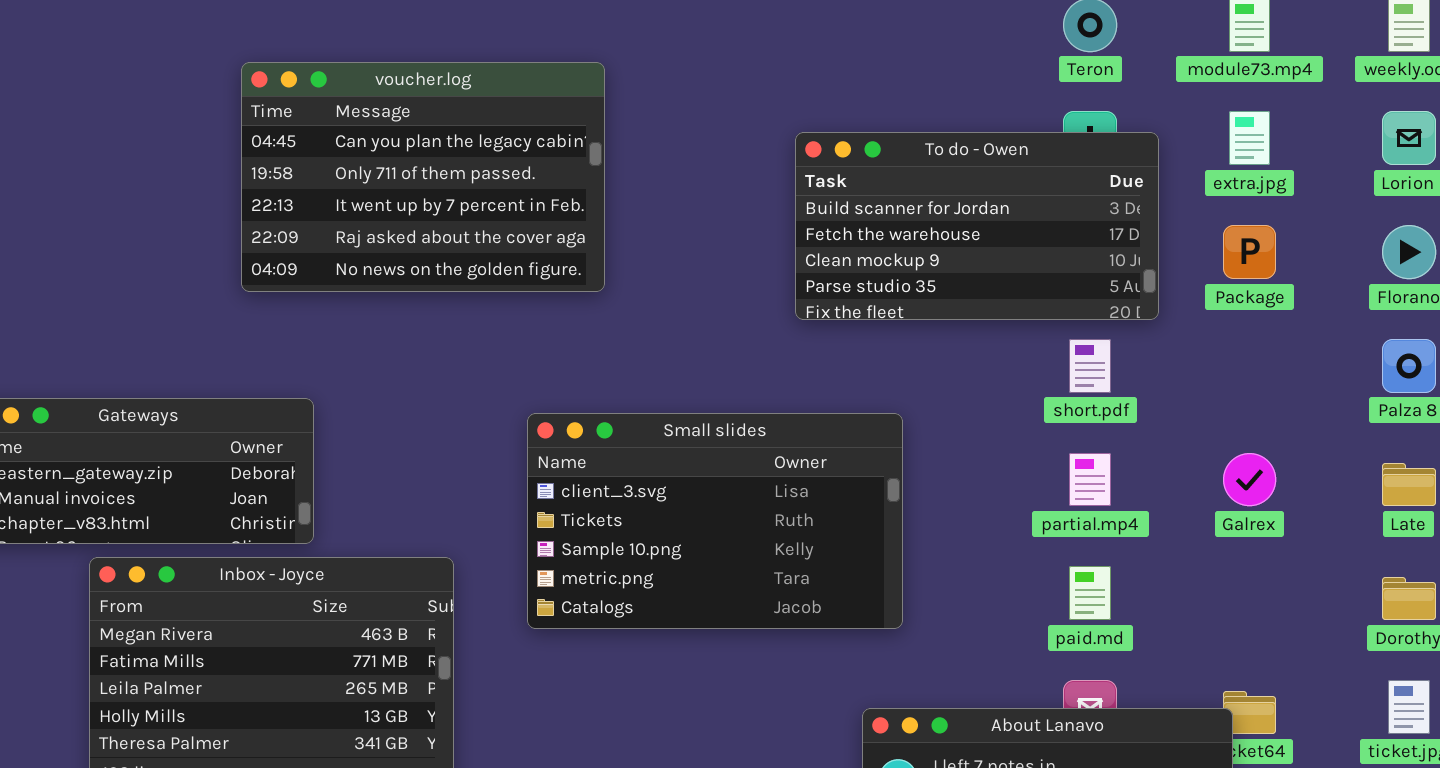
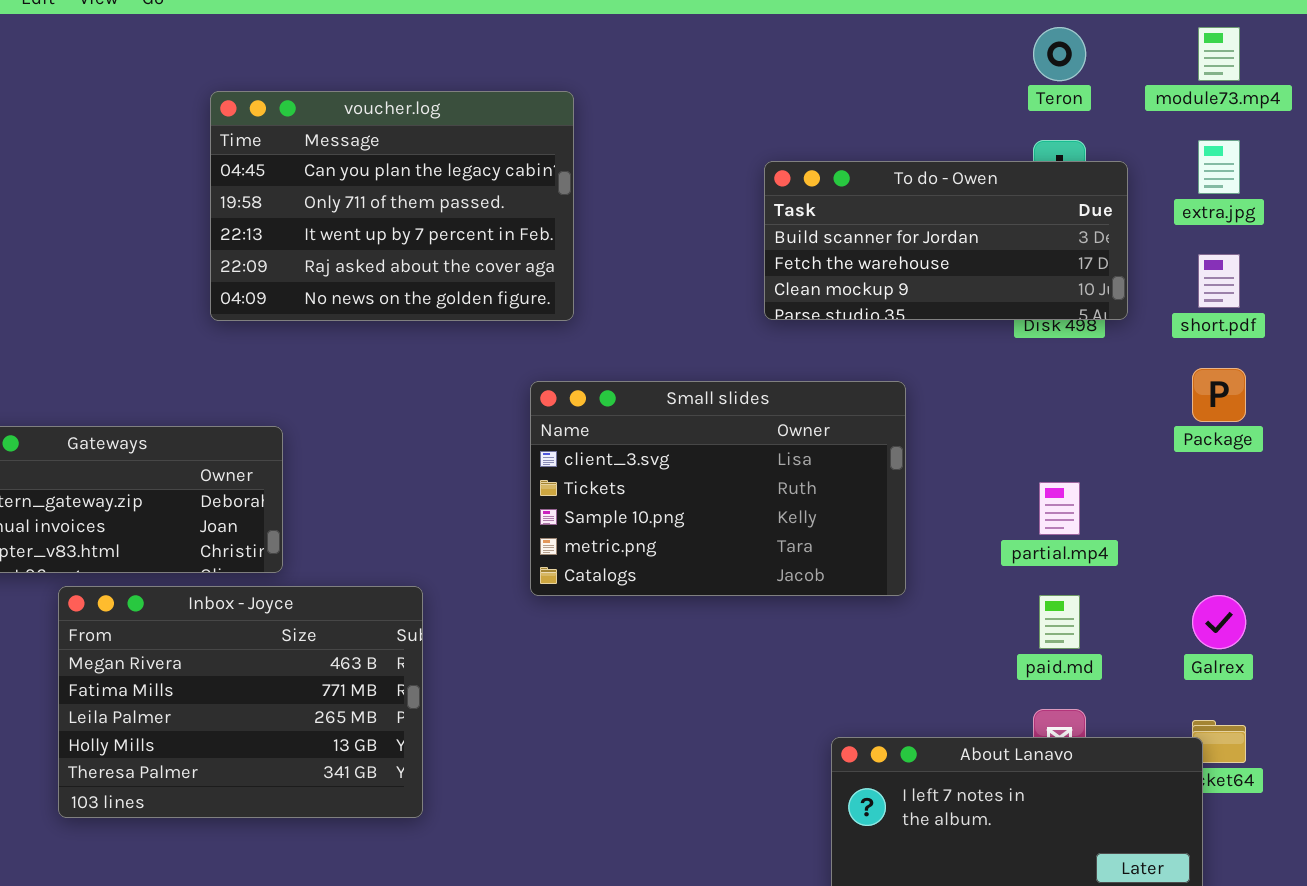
To do - Owen: [795,132,1159,320] -> [764,161,1128,320], resized
Package: [1223,225,1276,279] -> [1192,368,1246,422], moved
short.pdf: [1069,339,1111,393] -> [1198,254,1240,308], moved
Small slides: [527,413,903,629] -> [530,381,906,596], moved
Galrex: [1223,453,1276,506] -> [1192,595,1246,649], moved

